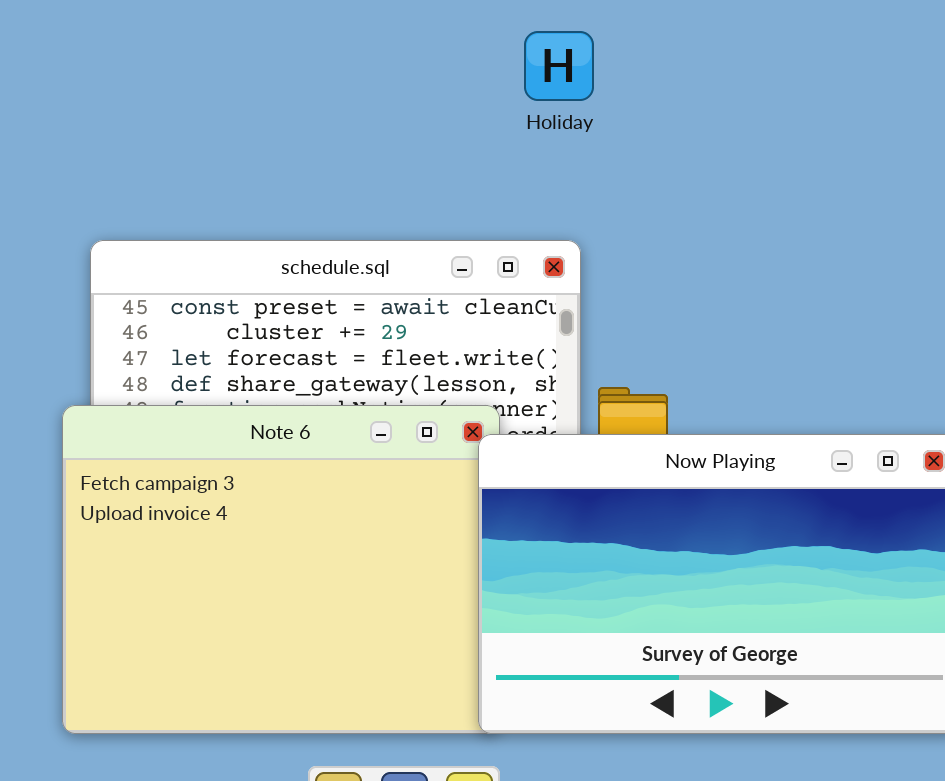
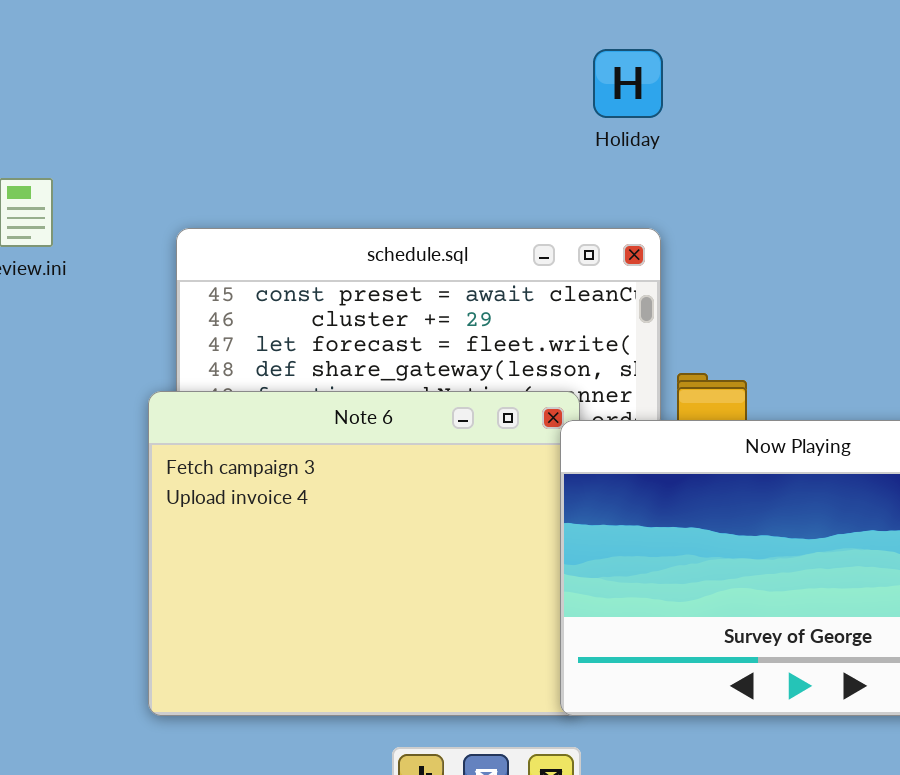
Holiday: [524,31,594,101] -> [593,49,663,118], moved

